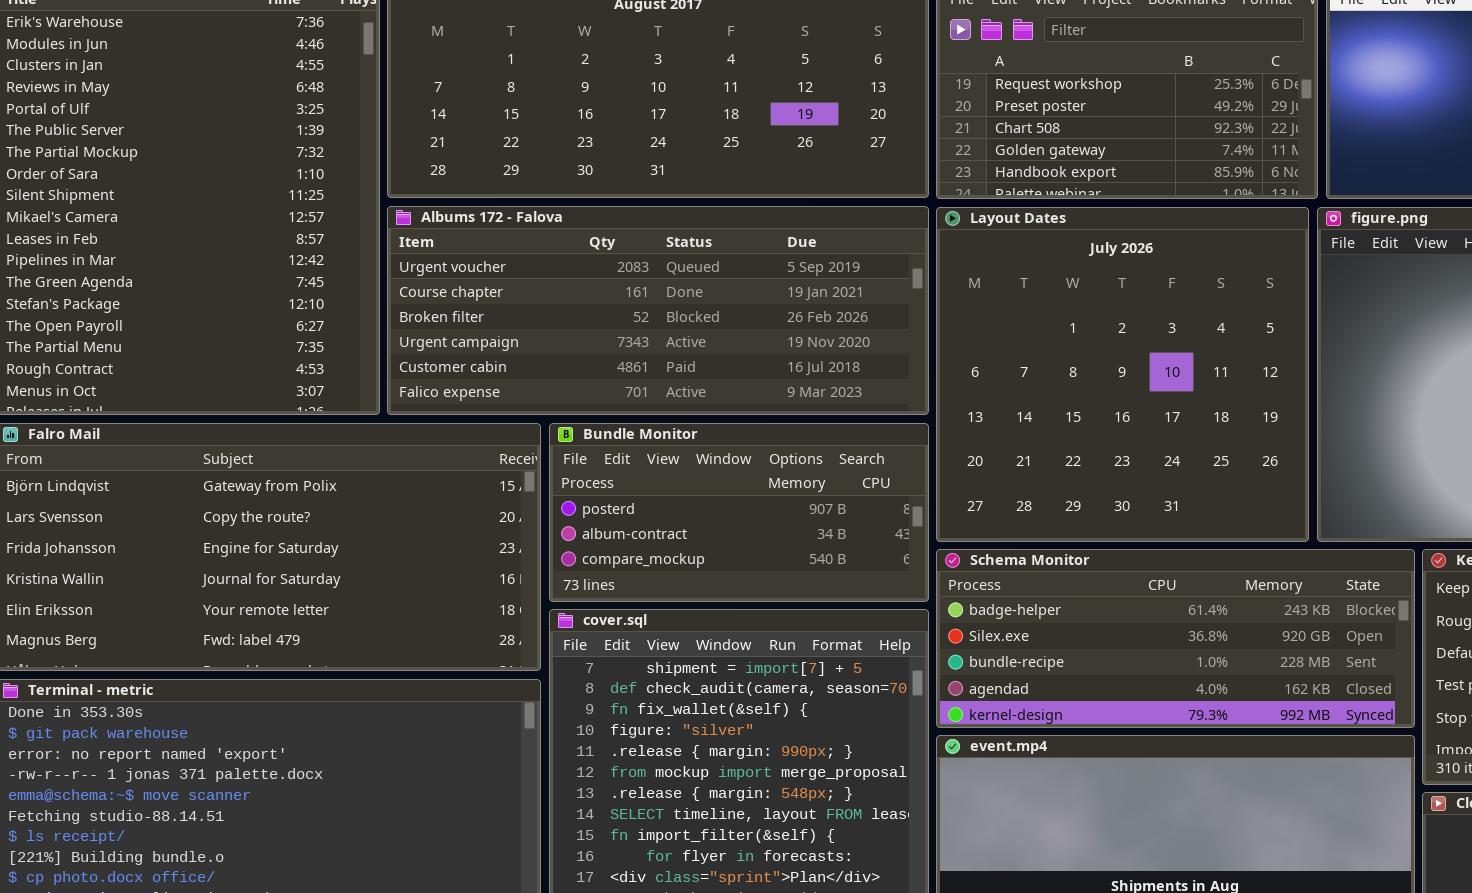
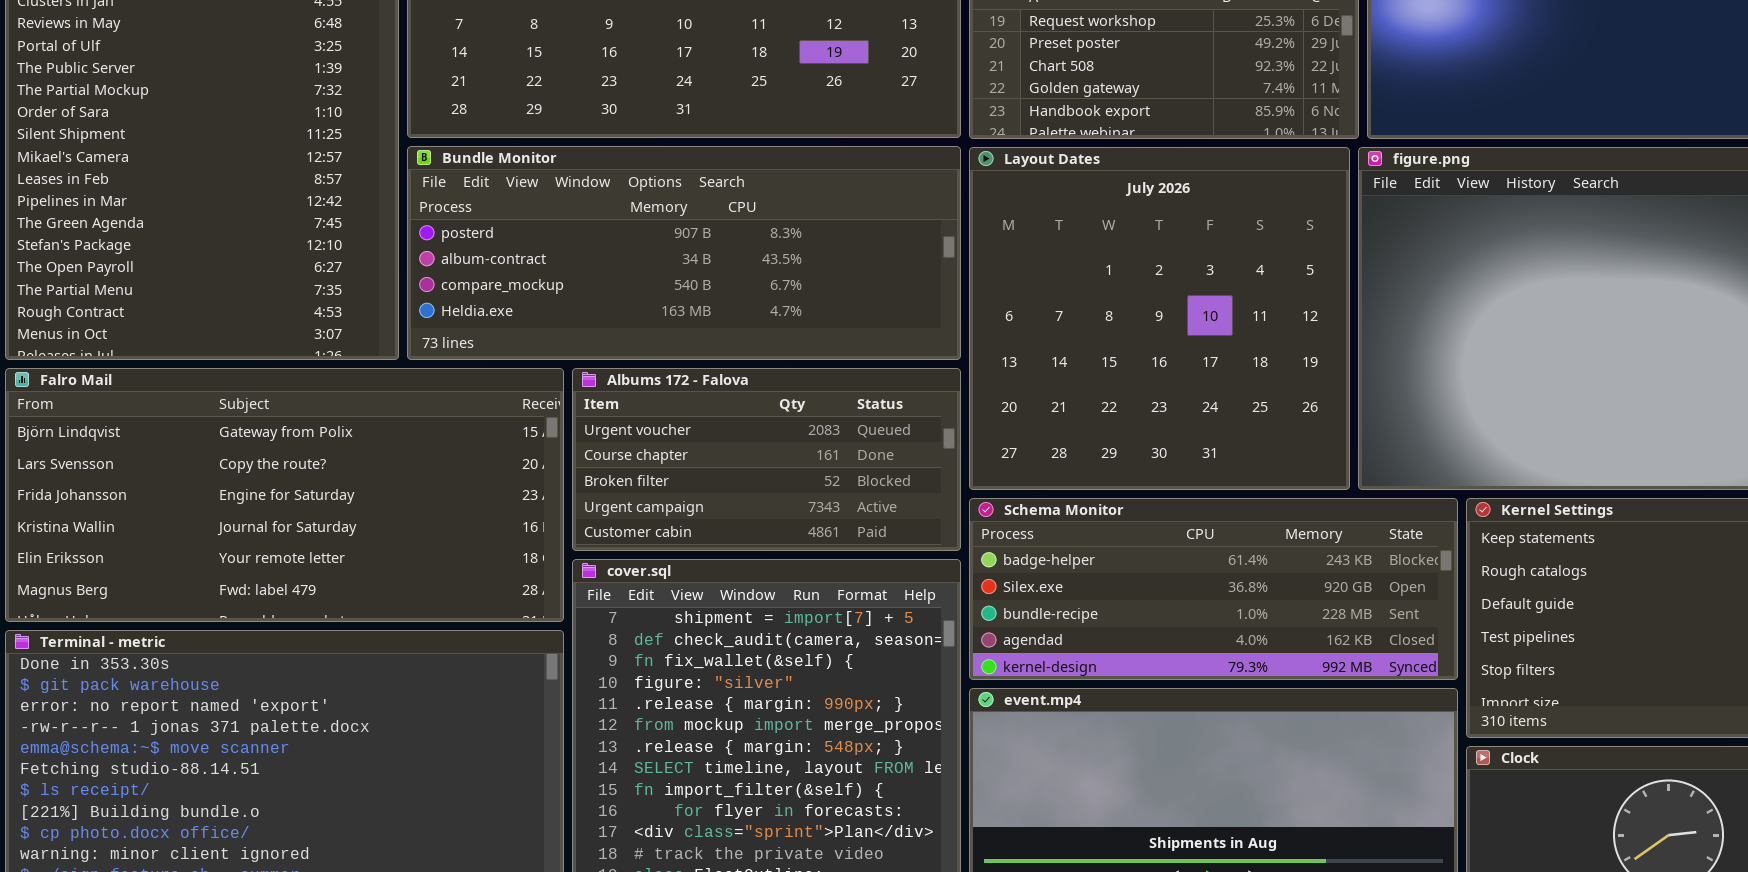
Albums 172 - Falova: [387,206,929,415] -> [572,368,961,551], moved, resized
Bundle Monitor: [549,423,929,602] -> [407,146,961,360], moved, resized

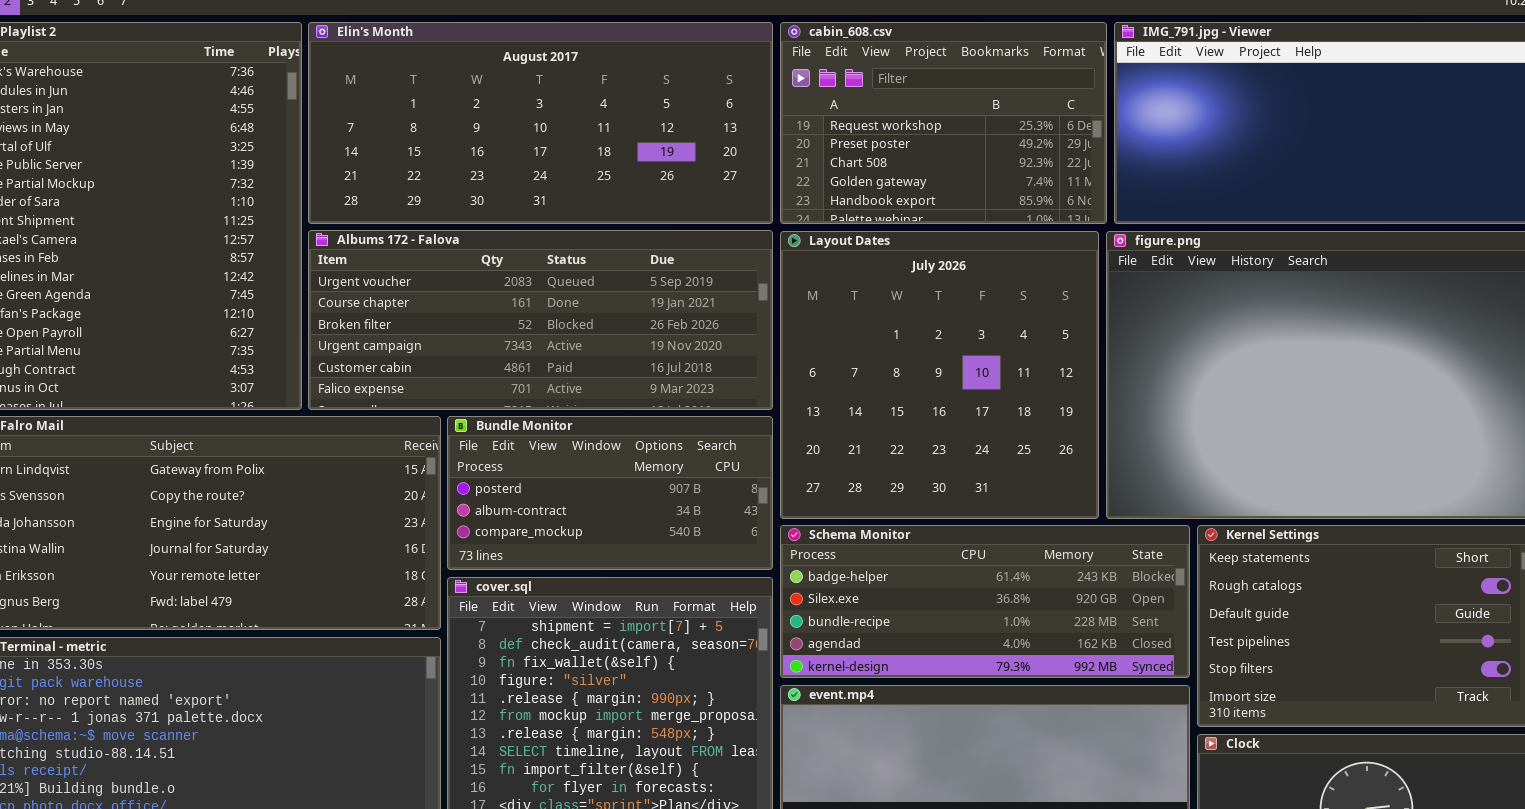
Bundle Monitor: [407,146,961,360] -> [447,416,773,570], moved, resized
Albums 172 - Falova: [572,368,961,551] -> [308,230,773,410], moved, resized

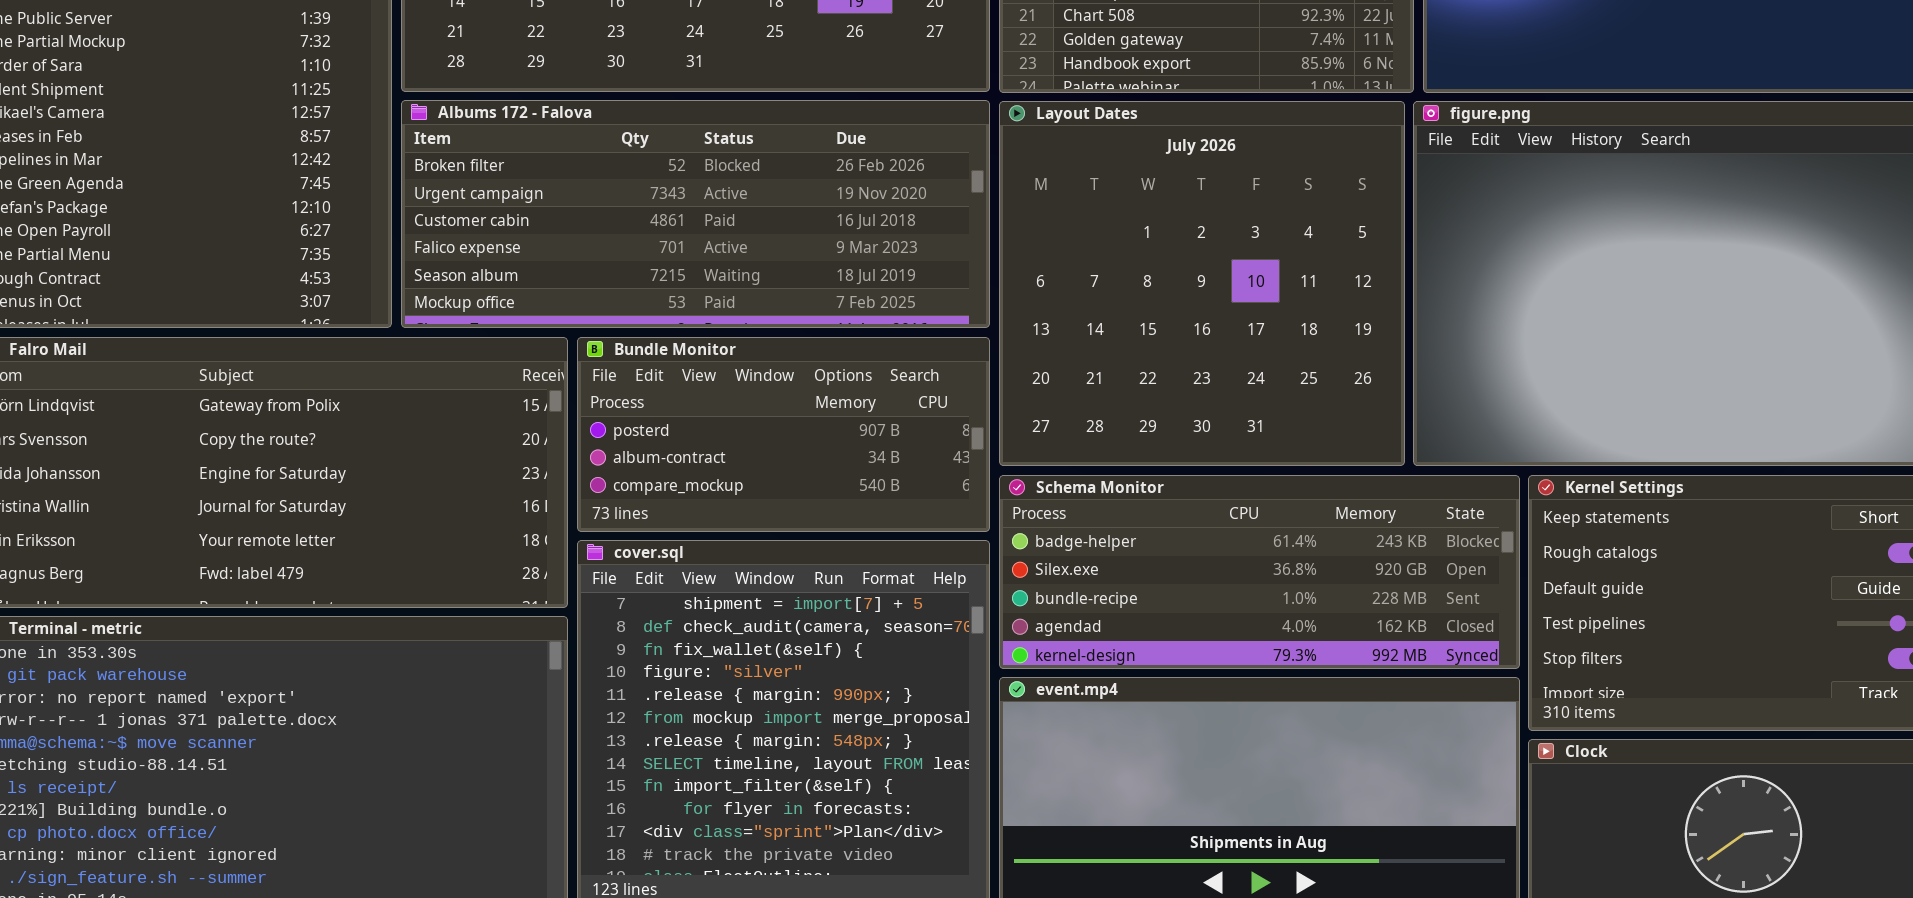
Albums 172 - Falova: [308,230,773,410] -> [401,100,990,328], scrolled down 2 rows

